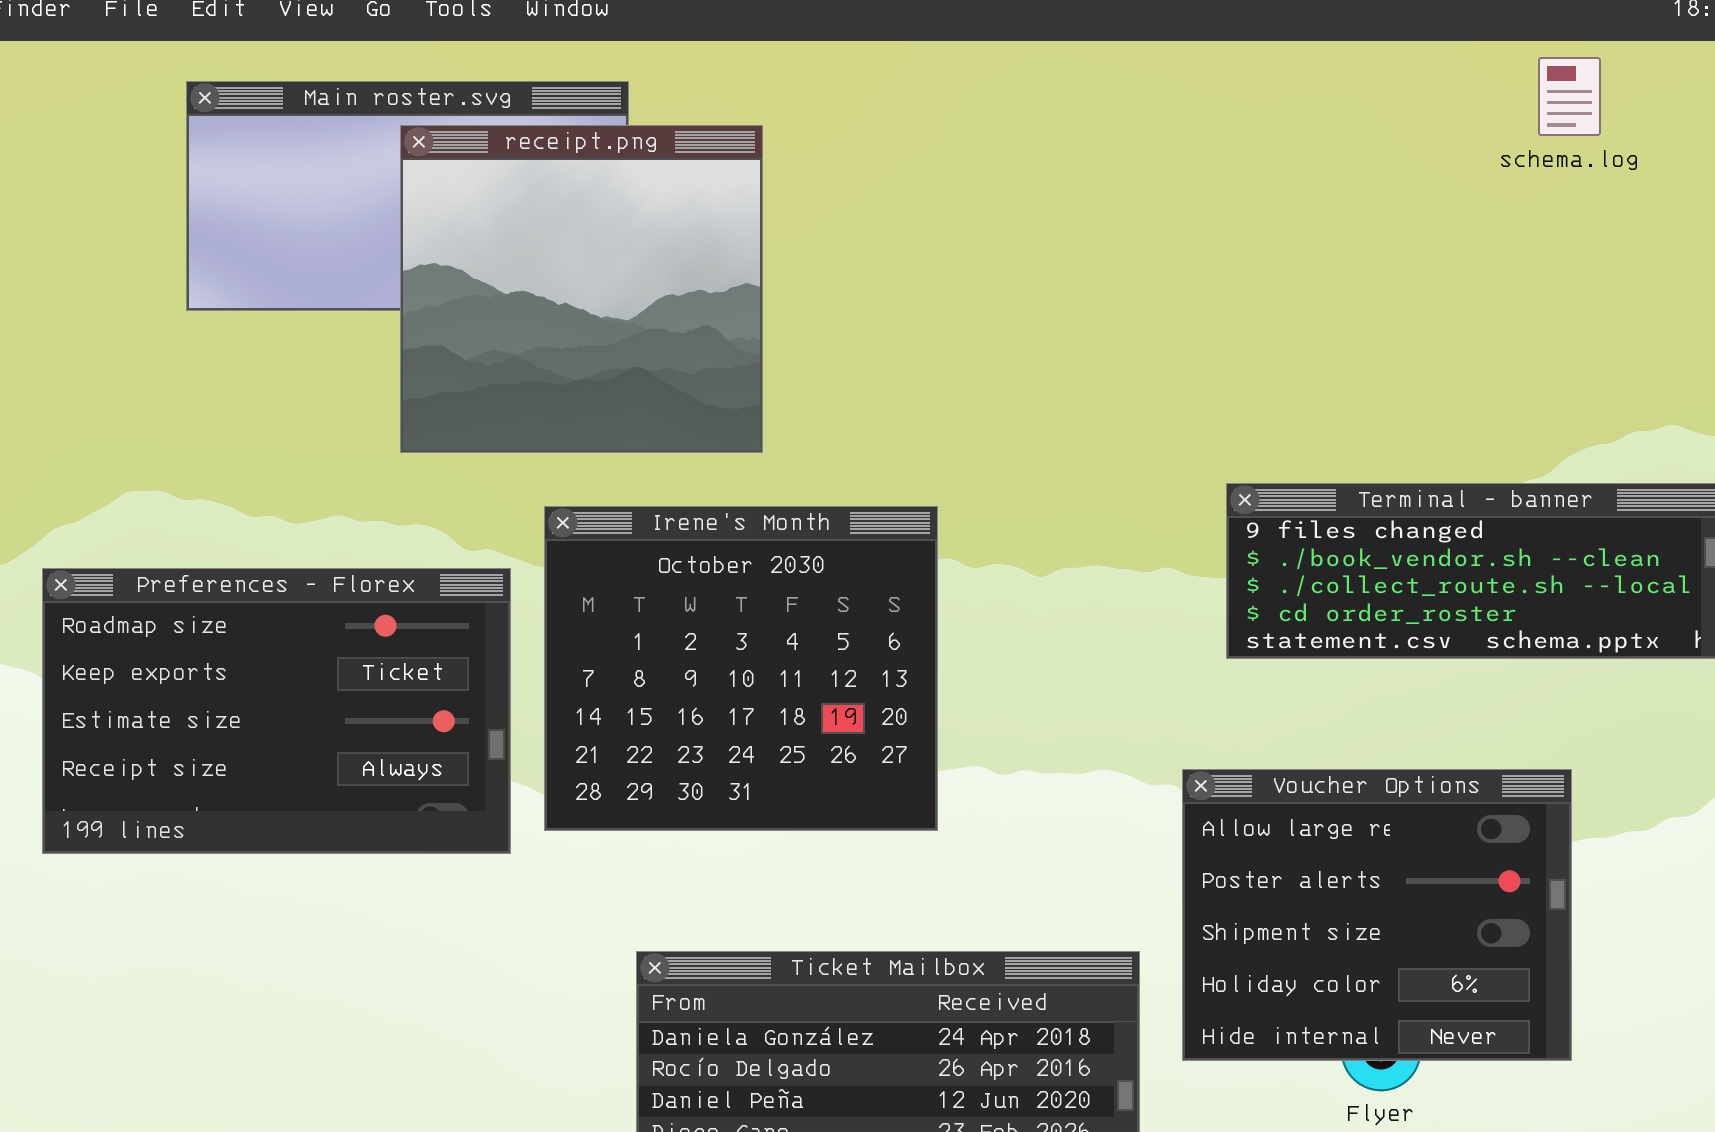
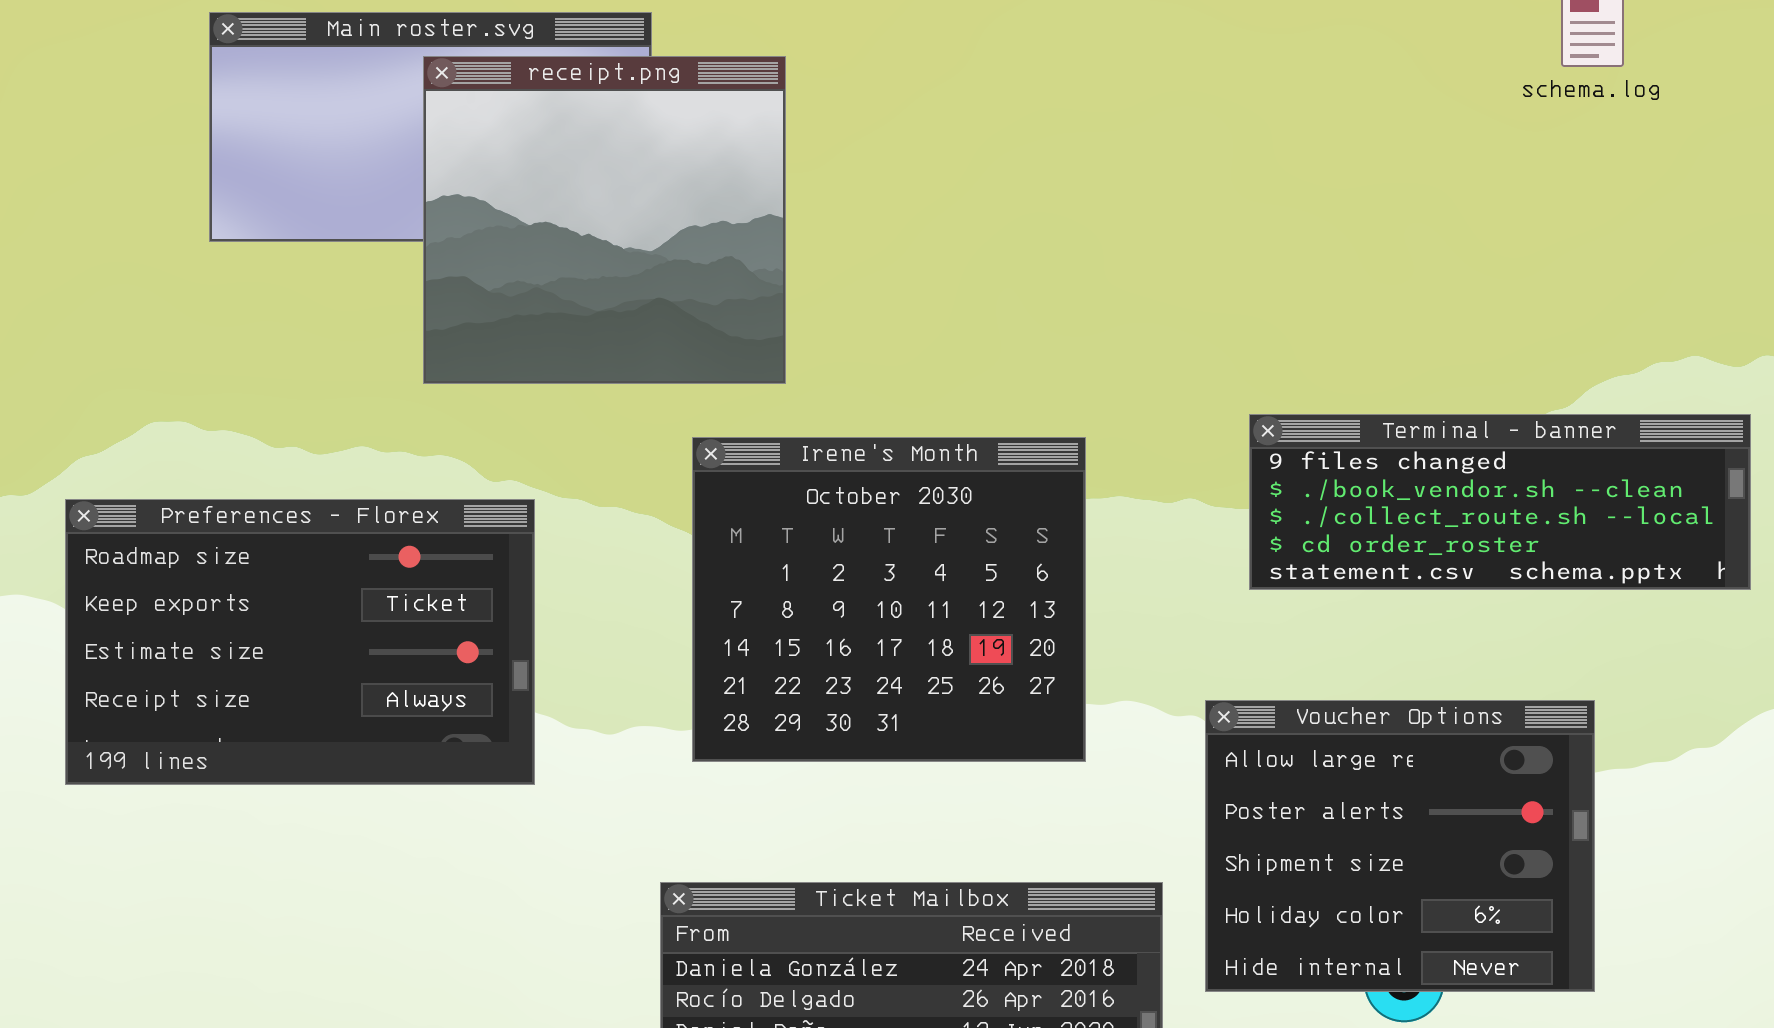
Irene's Month: [544,506,938,831] -> [692,437,1086,762], moved

